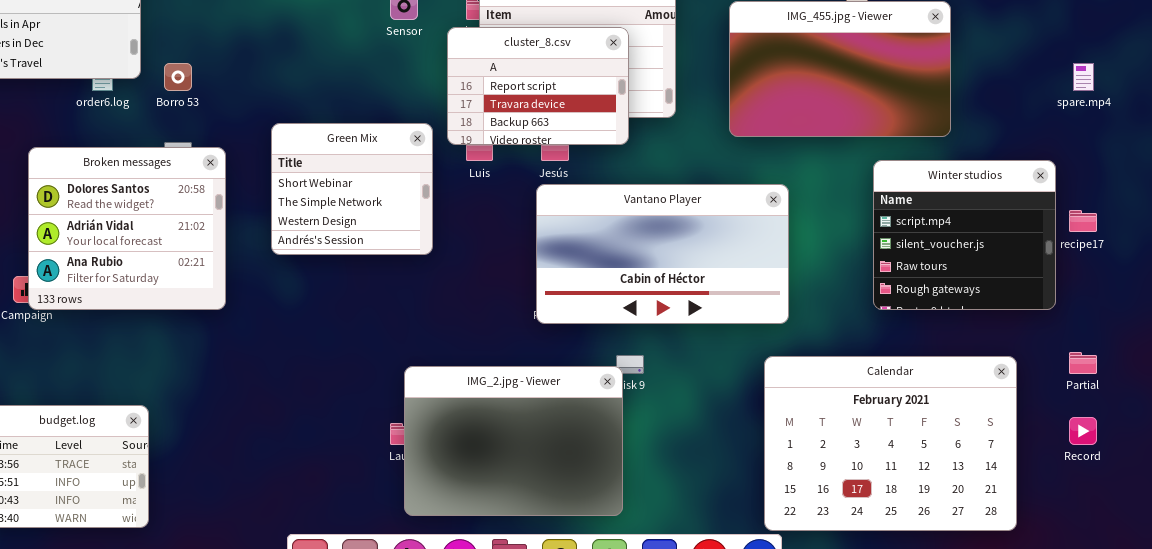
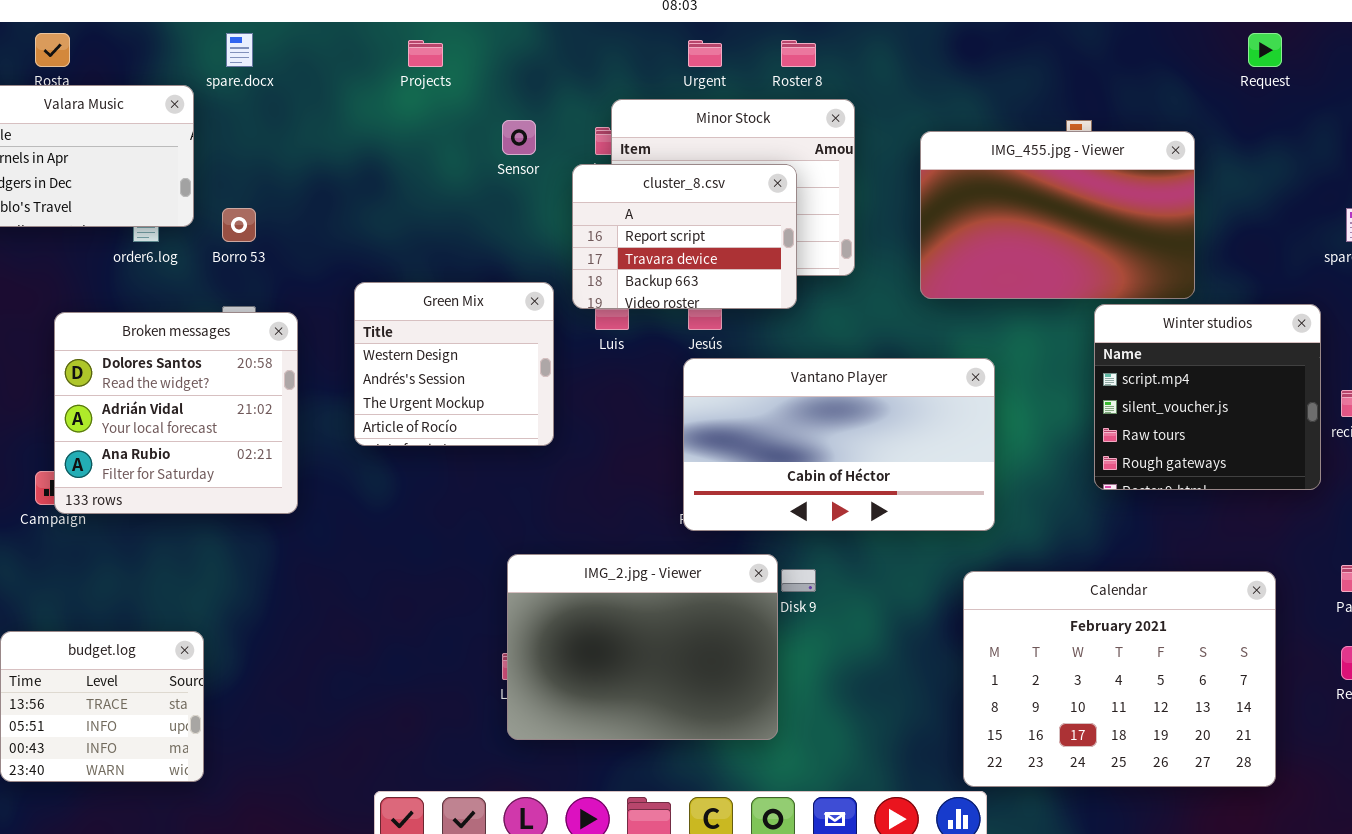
Green Mix: [271,123,433,255] -> [354,282,554,446], scrolled down 2 rows
Winter studios: [873,160,1056,310] -> [1094,304,1321,490], moved
IMG_2.jpg - Viewer: [404,366,623,516] -> [507,554,778,740], moved

